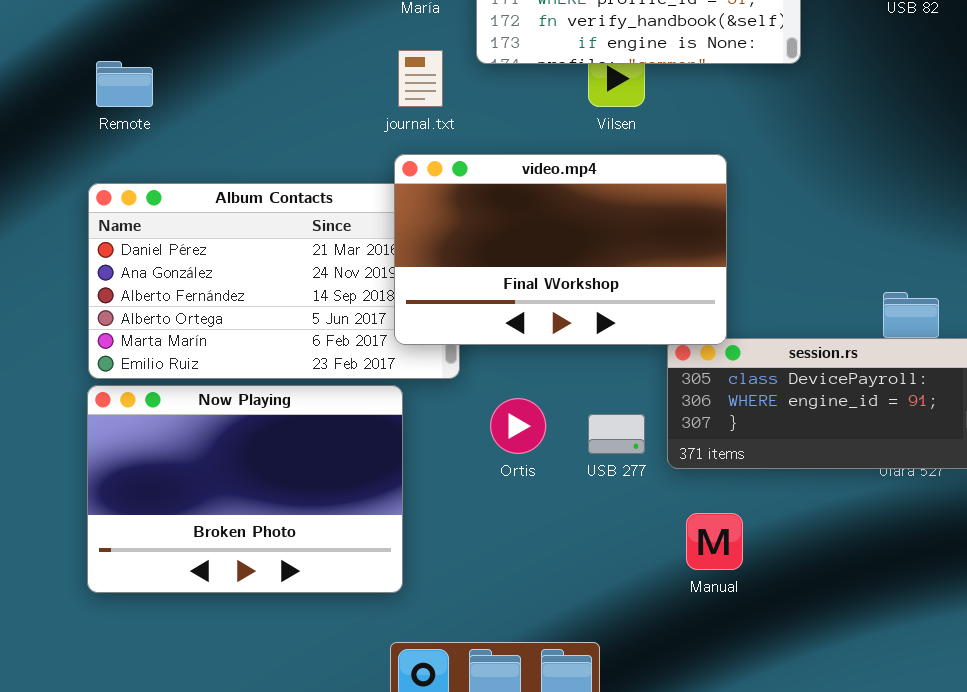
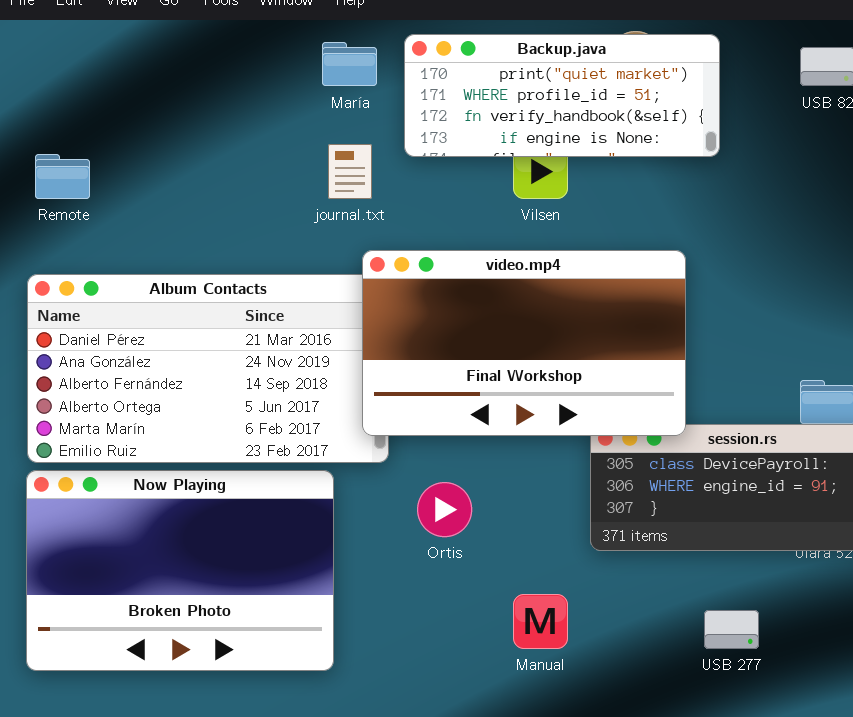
video.mp4: [394,154,727,345] -> [362,250,686,436], moved
USB 277: [588,414,645,454] -> [704,610,759,649], moved
Manual: [686,513,743,570] -> [513,594,568,649], moved

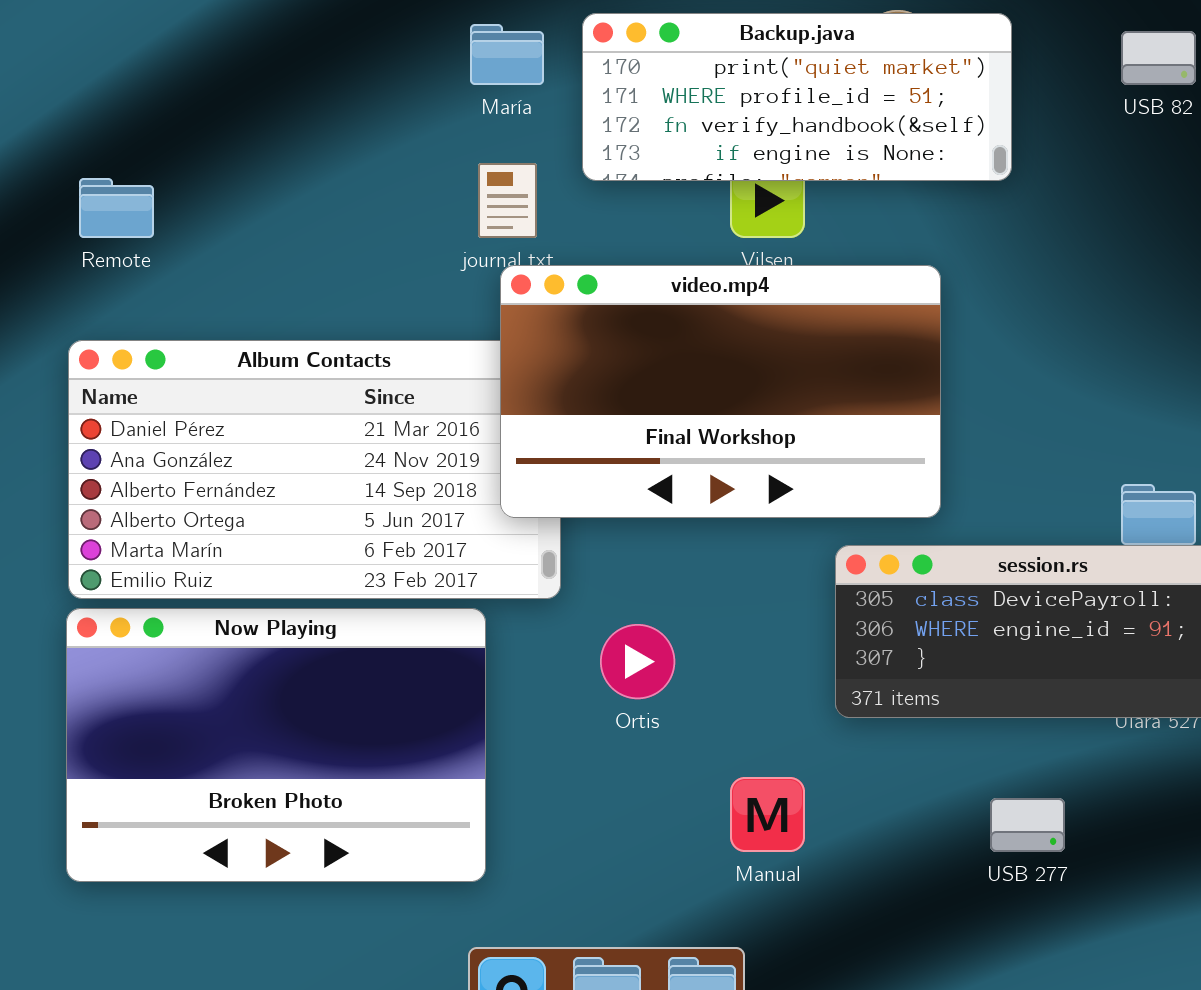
video.mp4: [362,250,686,436] -> [500,265,941,518], moved

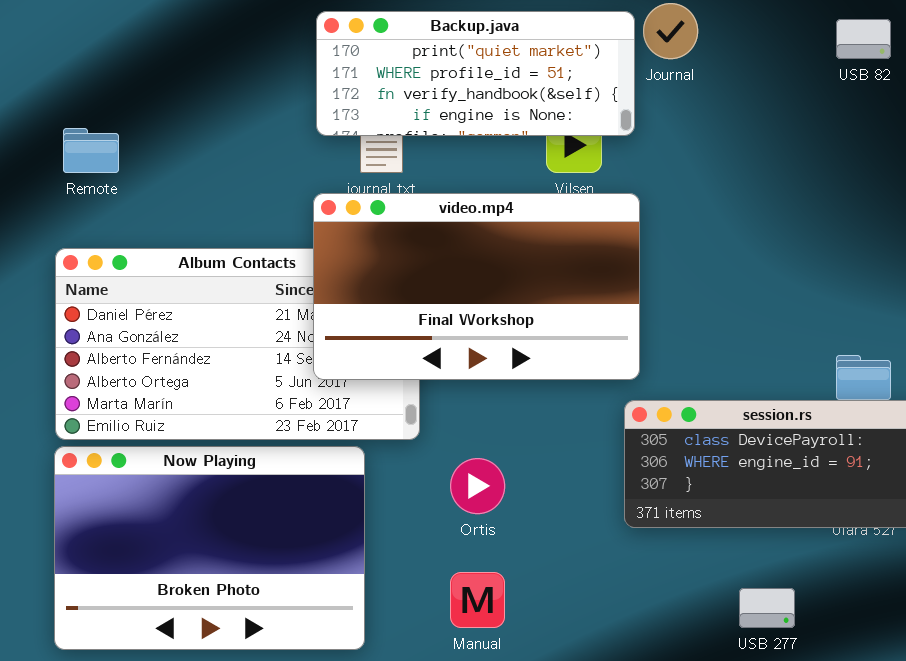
Backup.java: [582,13,1012,181] -> [316,11,635,136], moved
video.mp4: [500,265,941,518] -> [313,193,640,380], moved
Manual: [730,777,805,852] -> [450,572,505,628], moved

